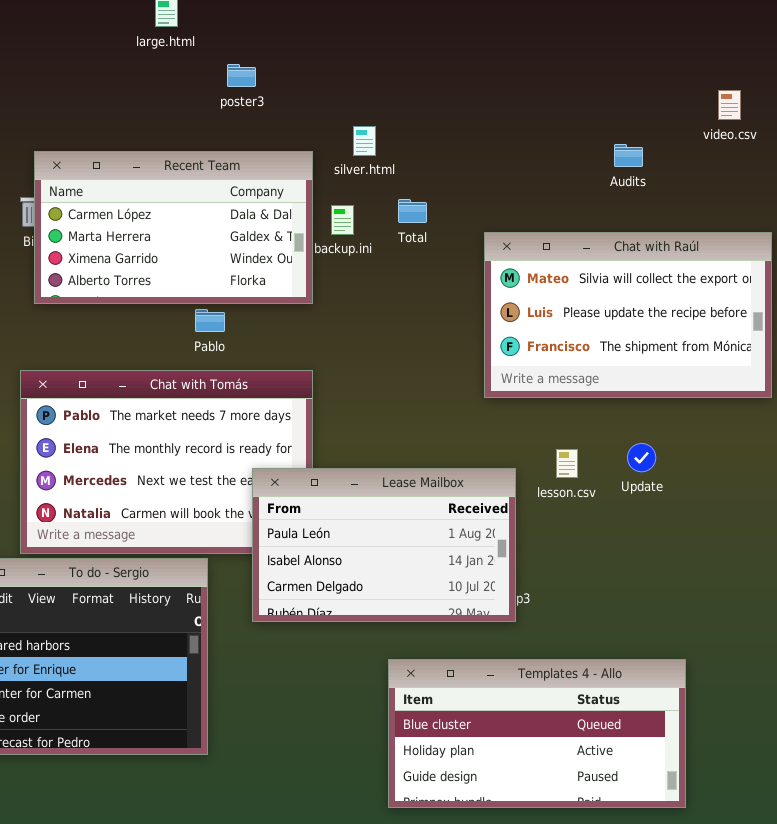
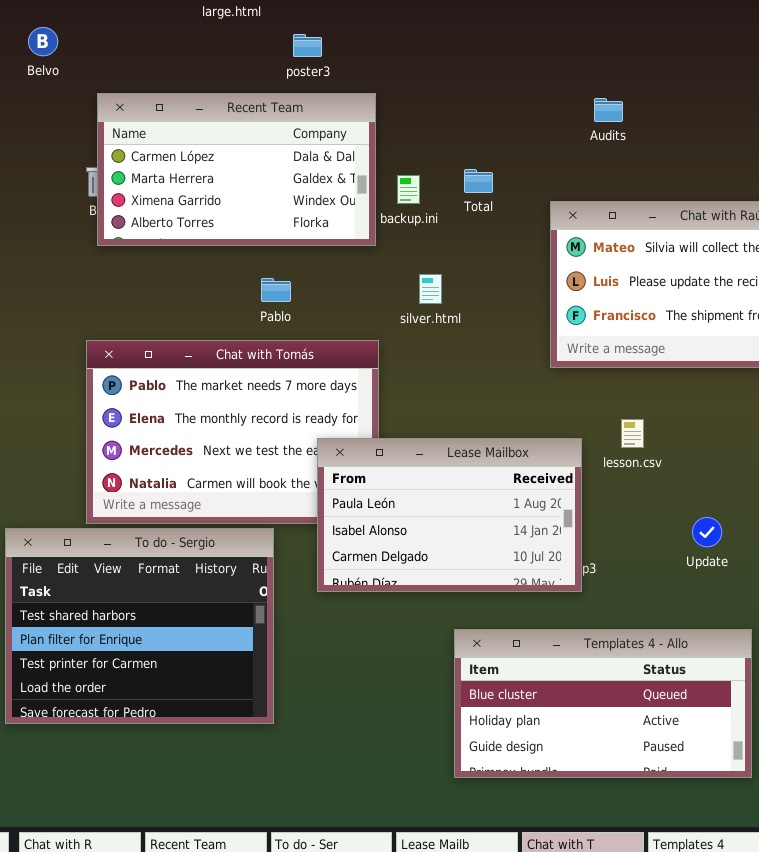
silver.html: [353,126,376,156] -> [419,274,442,304], moved
Audits: [614,144,643,167] -> [594,98,623,122], moved
Recent Team: [34,151,313,304] -> [97,93,376,246], moved
Update: [627,443,656,472] -> [692,517,722,547], moved

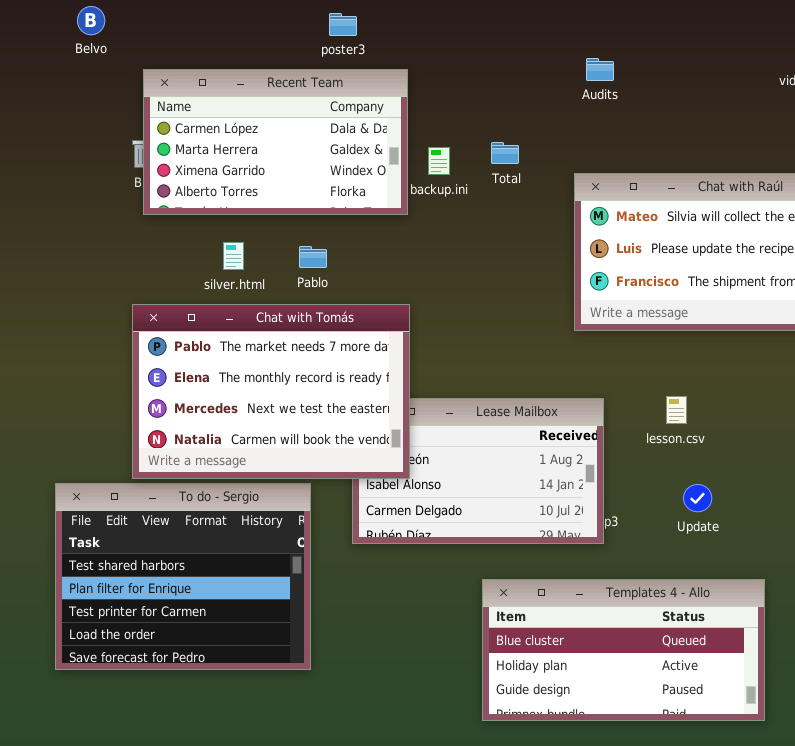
Audits: [594,98,623,122] -> [586,58,614,81], moved
silver.html: [419,274,442,304] -> [223,242,244,270], moved
Chat with Tomás: [86,340,379,524] -> [132,304,410,479], raised
lesson.csv: [621,419,644,448] -> [666,396,687,424], moved
Update: [692,517,722,547] -> [683,484,712,512], moved

